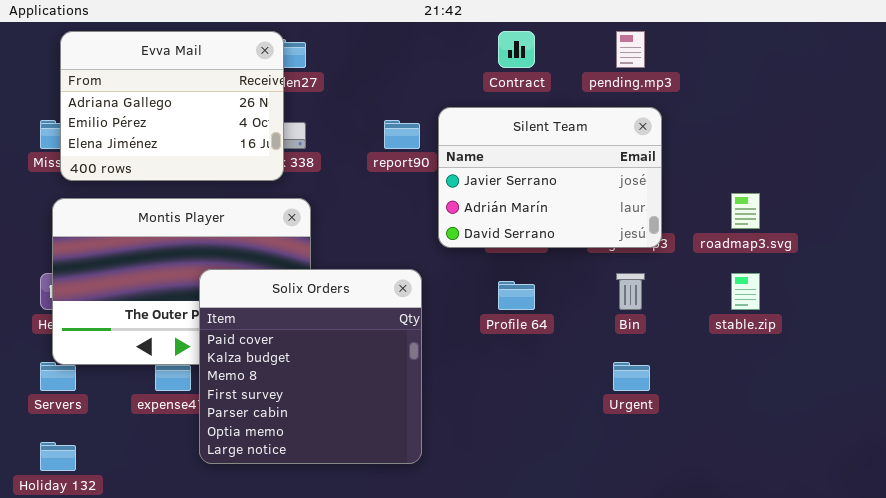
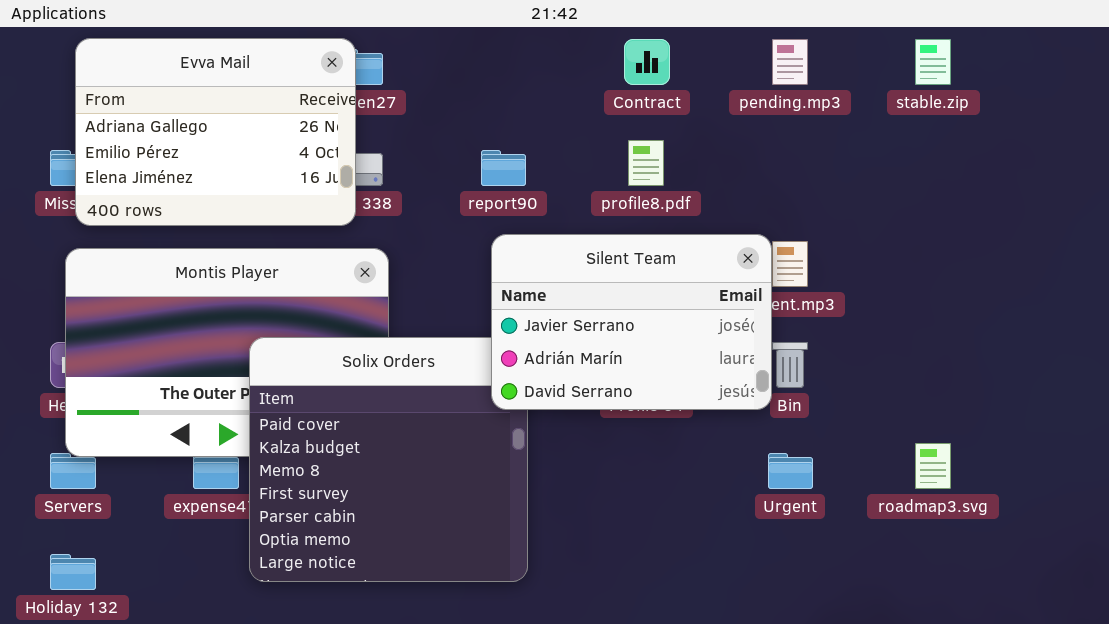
Silent Team: [438,107,662,248] -> [491,234,772,410], moved
roadmap3.svg: [731,193,760,229] -> [915,443,951,489], moved
stable.zip: [731,273,760,310] -> [915,39,951,85], moved

